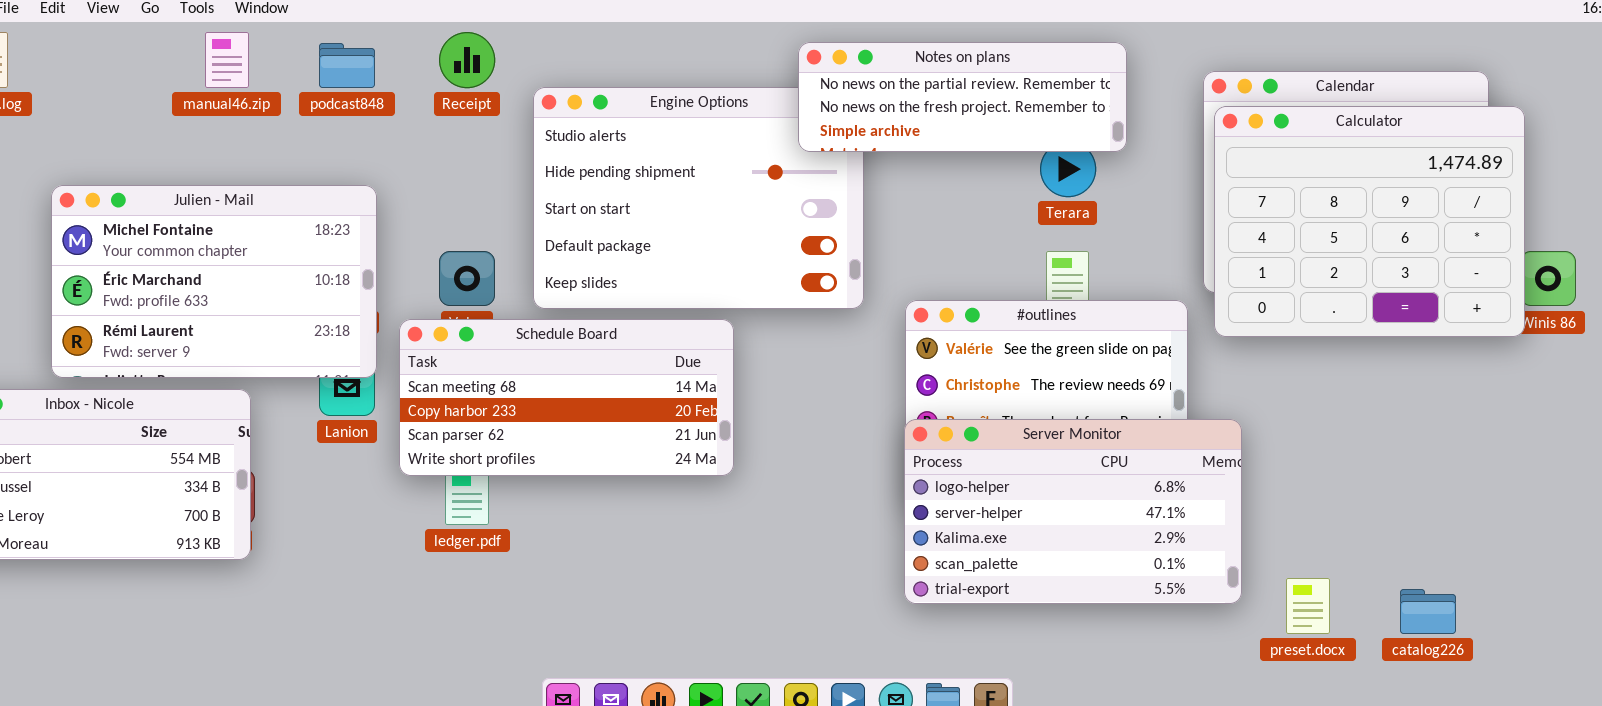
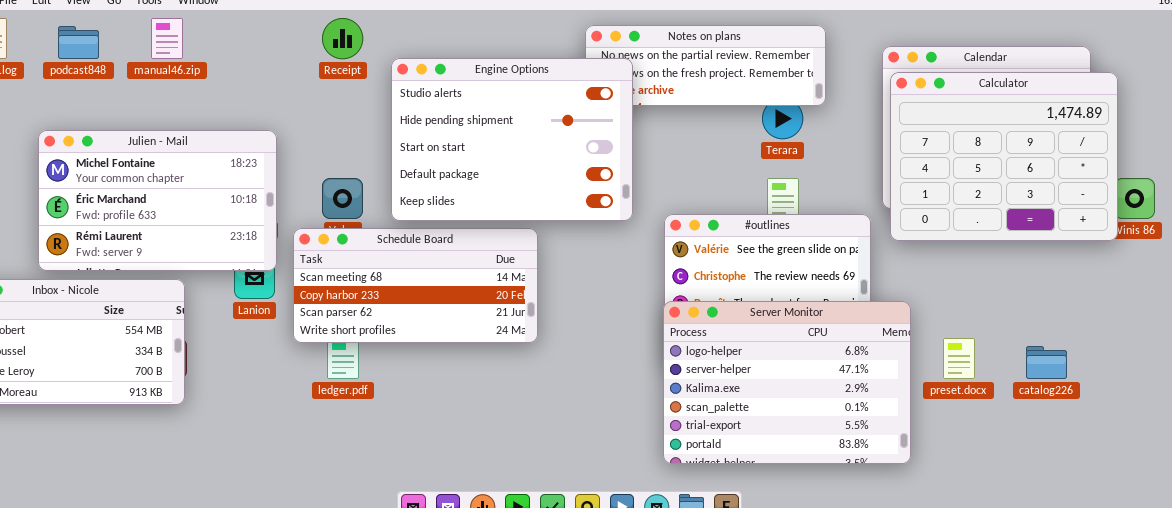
podcast848: [319,43,375,88] -> [58,26,99,59], moved
Engine Options: [533,87,864,309] -> [391,58,633,221], raised
Server Monitor: [904,419,1242,604] -> [663,301,911,464], resized
preset.docx: [1286,578,1330,634] -> [943,338,975,379], moved
catalog226: [1400,589,1456,634] -> [1026,346,1067,379], moved

